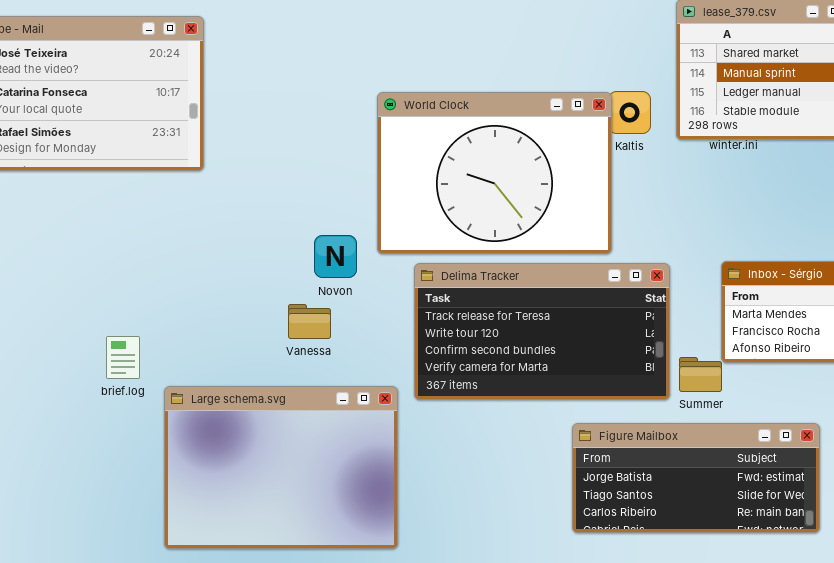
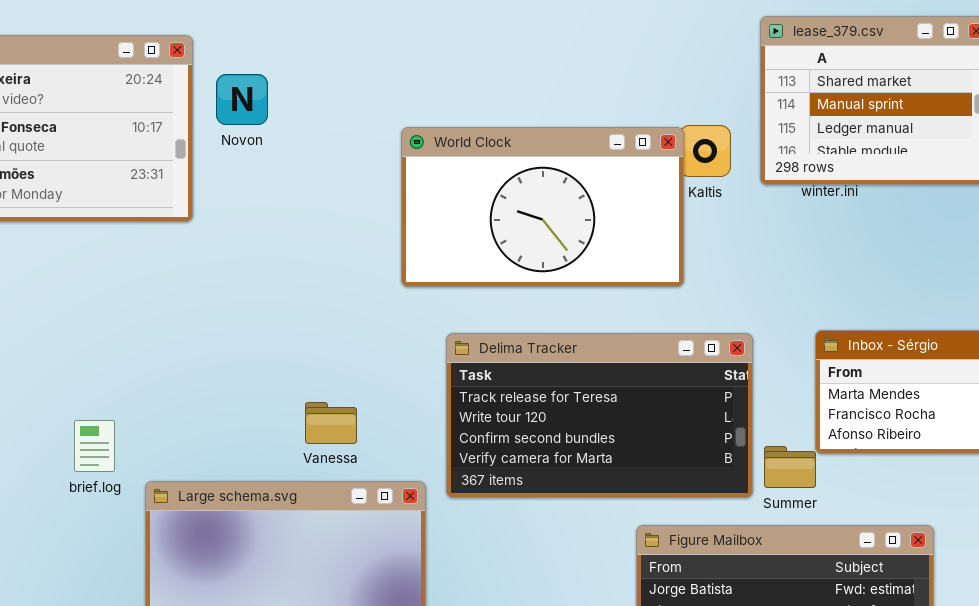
World Clock: [377,92,612,254] -> [401,127,684,287], resized
Novon: [314,235,357,278] -> [216,74,268,125], moved
Vanessa: [288,304,331,339] -> [305,402,357,444], moved

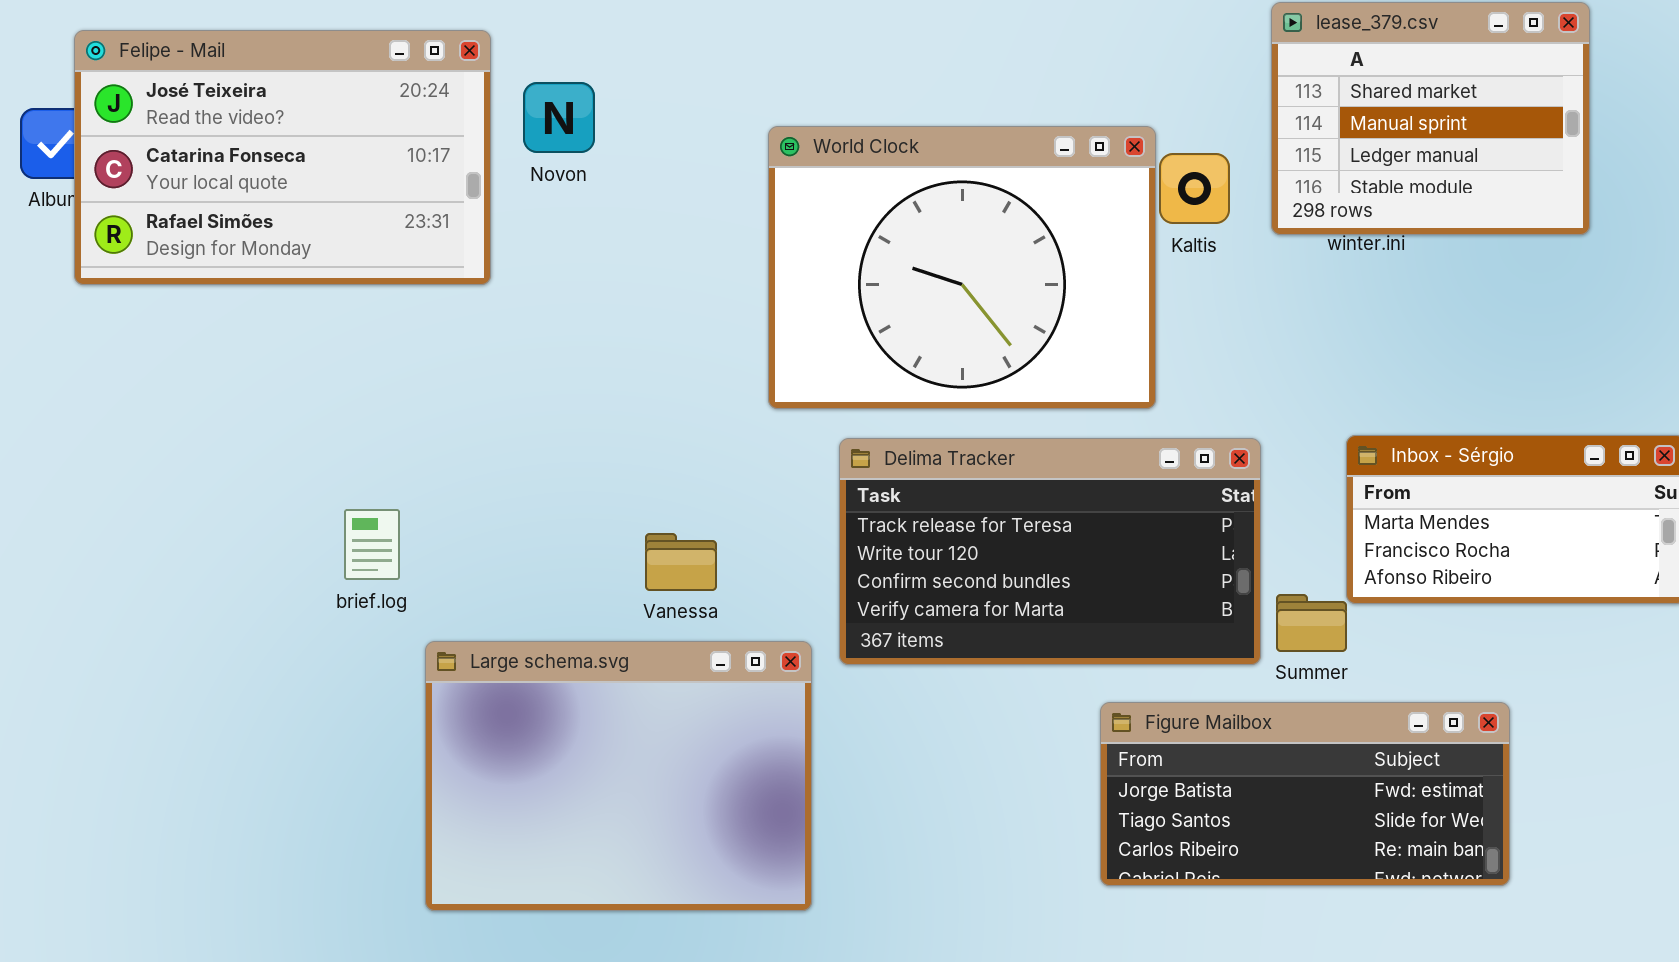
World Clock: [401,127,684,287] -> [768,126,1156,409], moved, resized
brief.log: [74,420,115,472] -> [344,509,400,580], moved

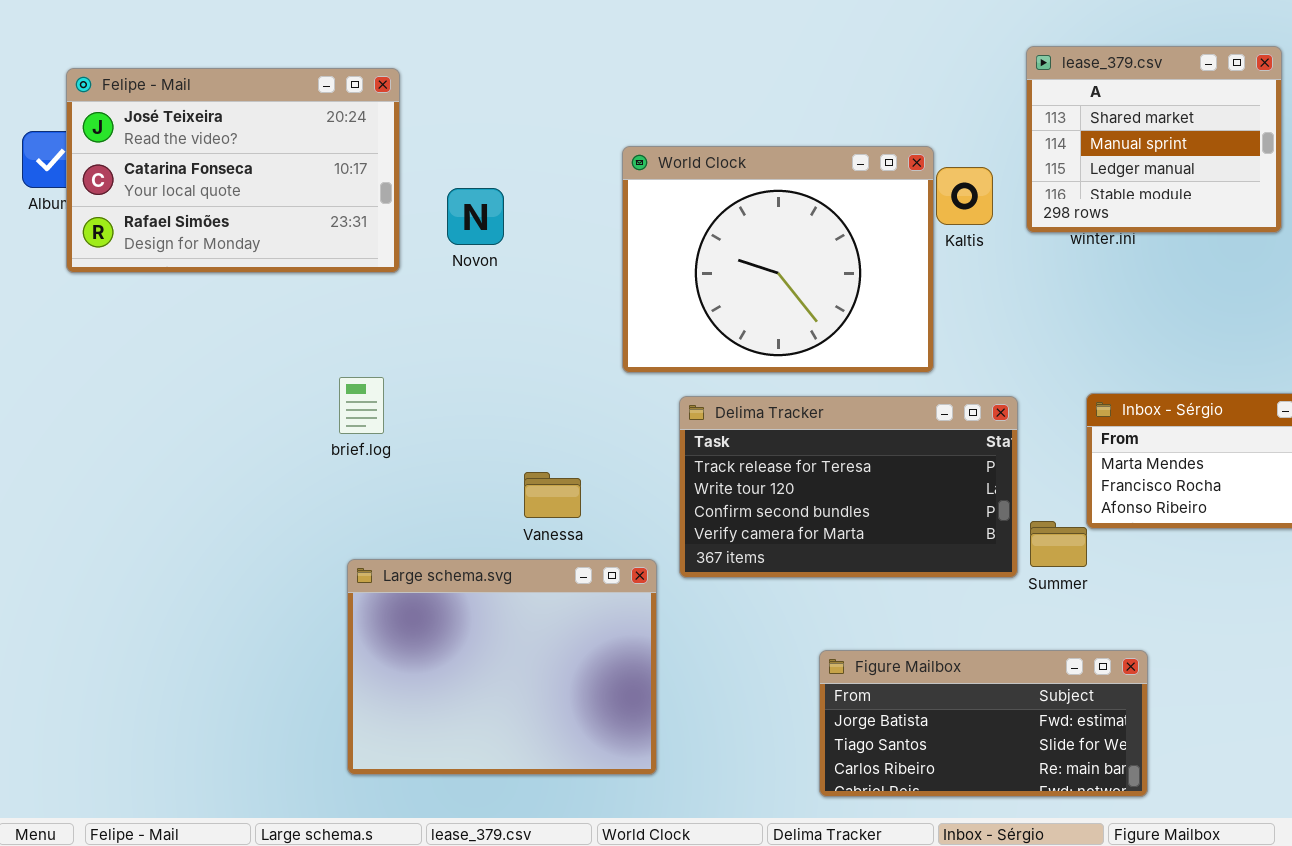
Novon: [523,82,595,153] -> [447,188,504,245], moved
brief.log: [344,509,400,580] -> [339,377,384,434], moved
Figure Mailbox: [1100,702,1510,886] -> [819,650,1148,797], moved

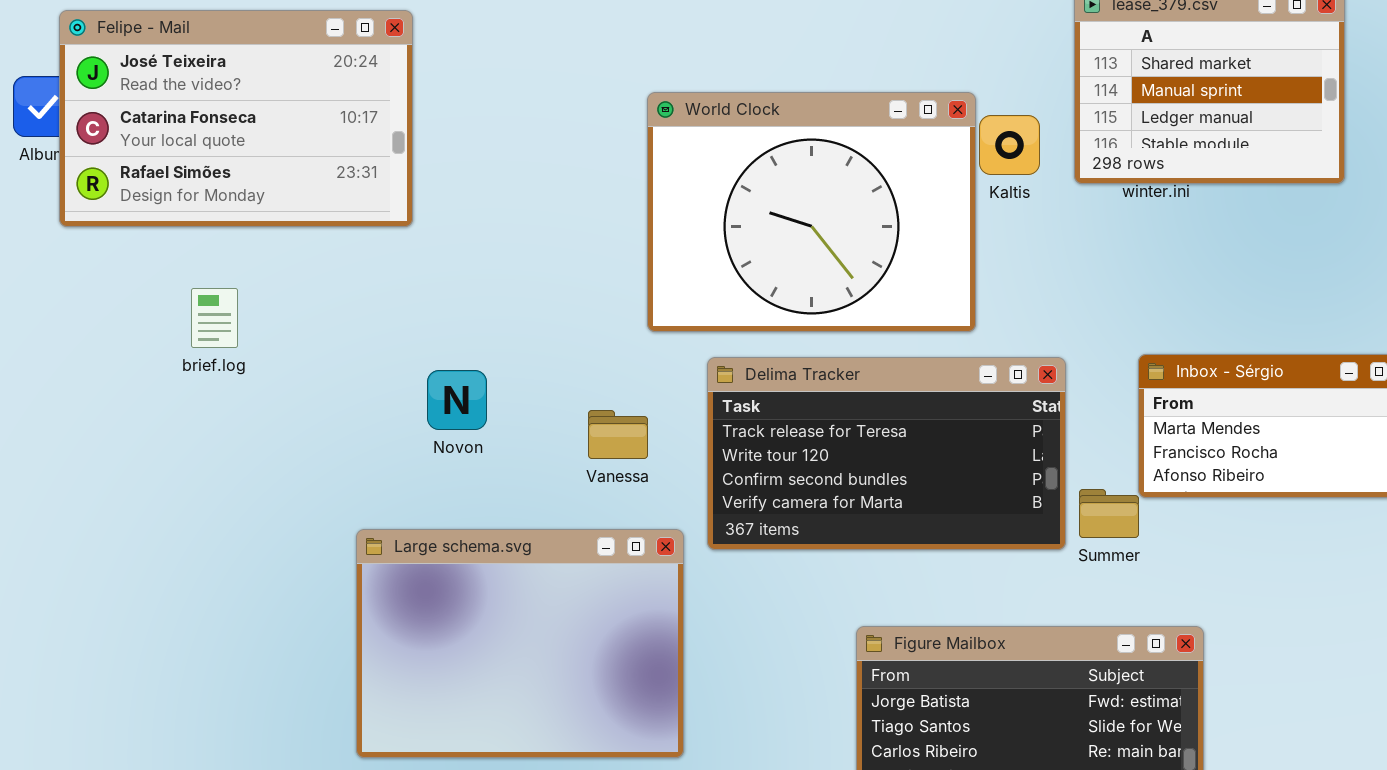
Novon: [447,188,504,245] -> [427,370,487,430], moved
brief.log: [339,377,384,434] -> [191,288,238,348], moved
Vanessa: [524,472,581,518] -> [588,410,648,459], moved

